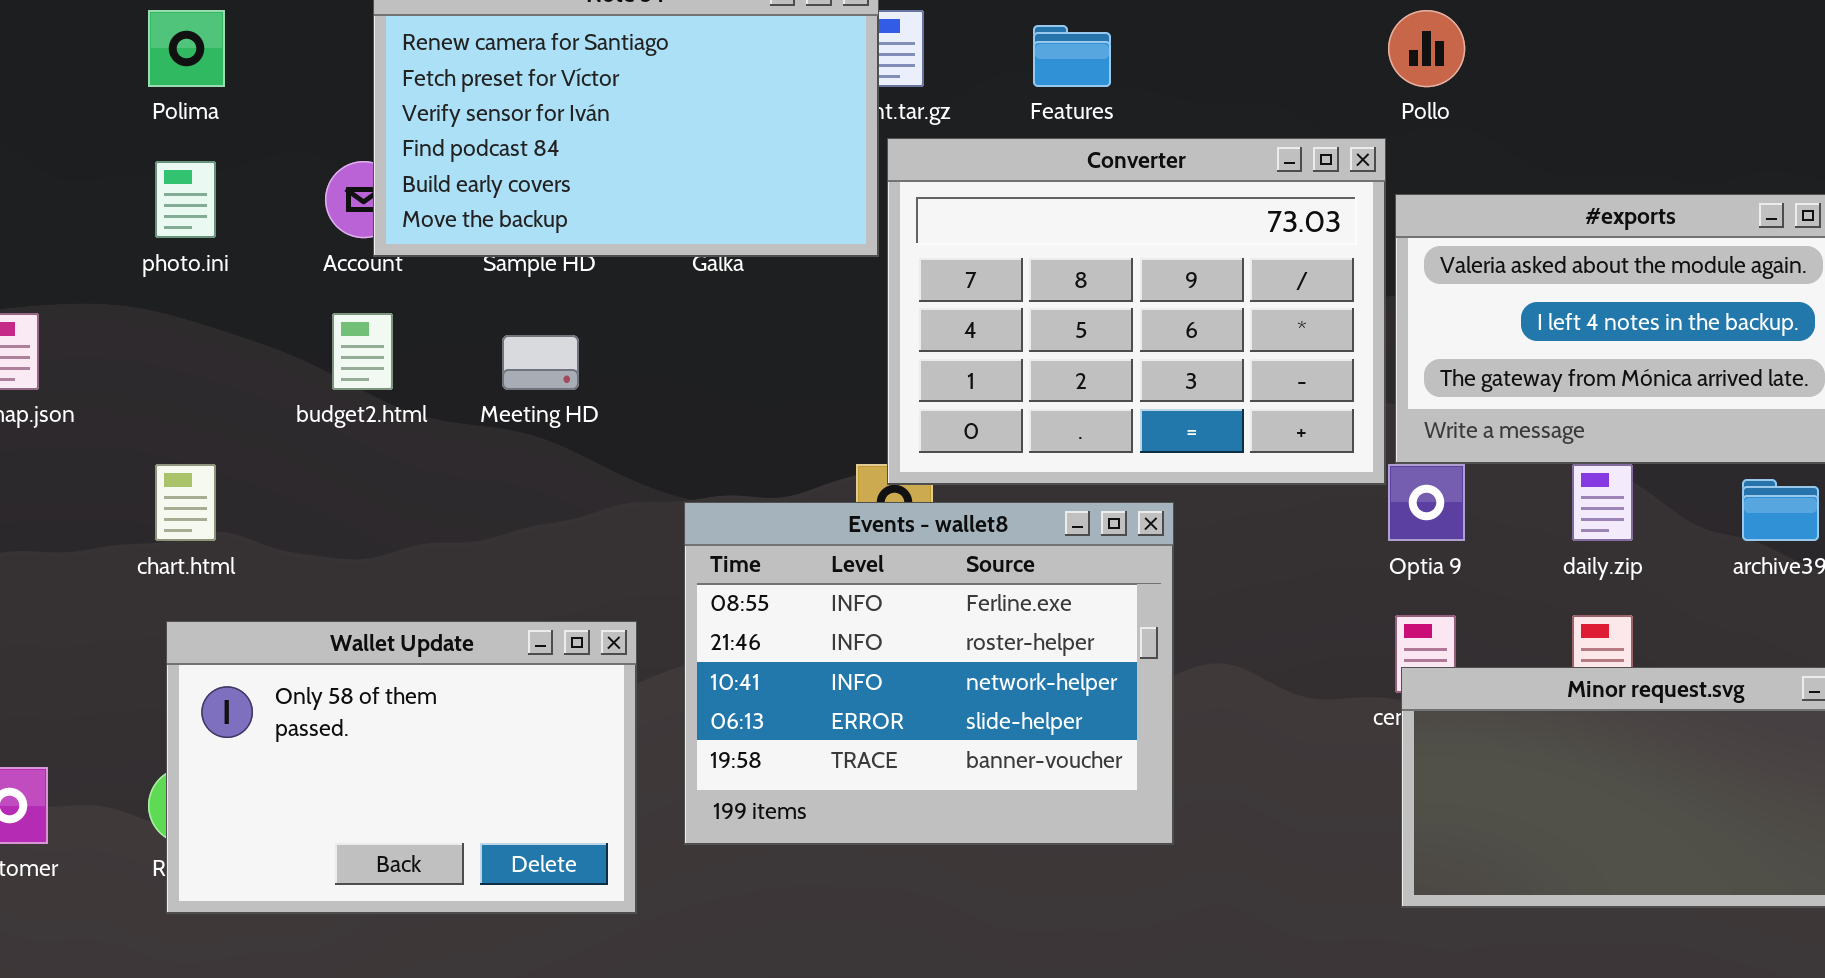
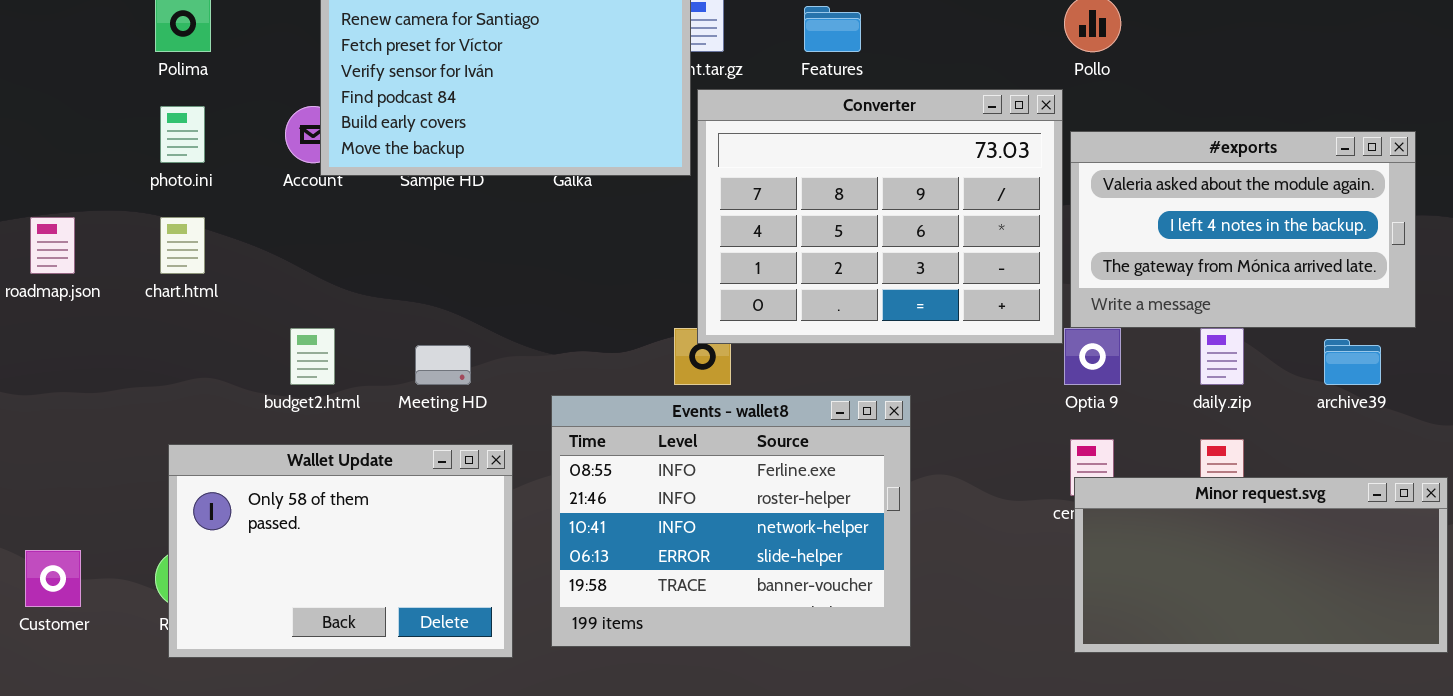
budget2.html: [332,313,393,390] -> [290,328,335,385], moved
Meeting HD: [502,335,579,390] -> [415,345,471,385], moved
chart.html: [155,464,216,541] -> [160,217,205,274], moved
Events - wallet8: [684,502,1174,845] -> [551,395,911,647], moved

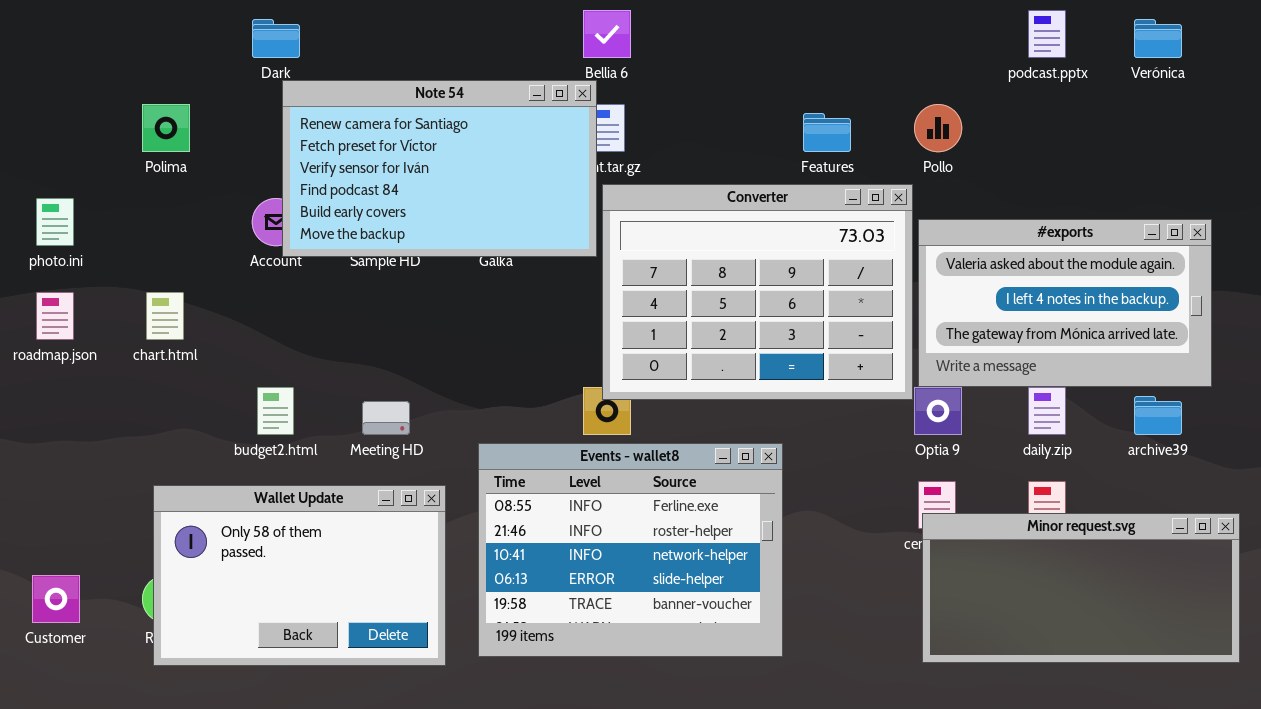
Features: [804,6,861,52] -> [803,113,851,152], moved
photo.ini: [160,106,205,163] -> [36,198,74,246], moved

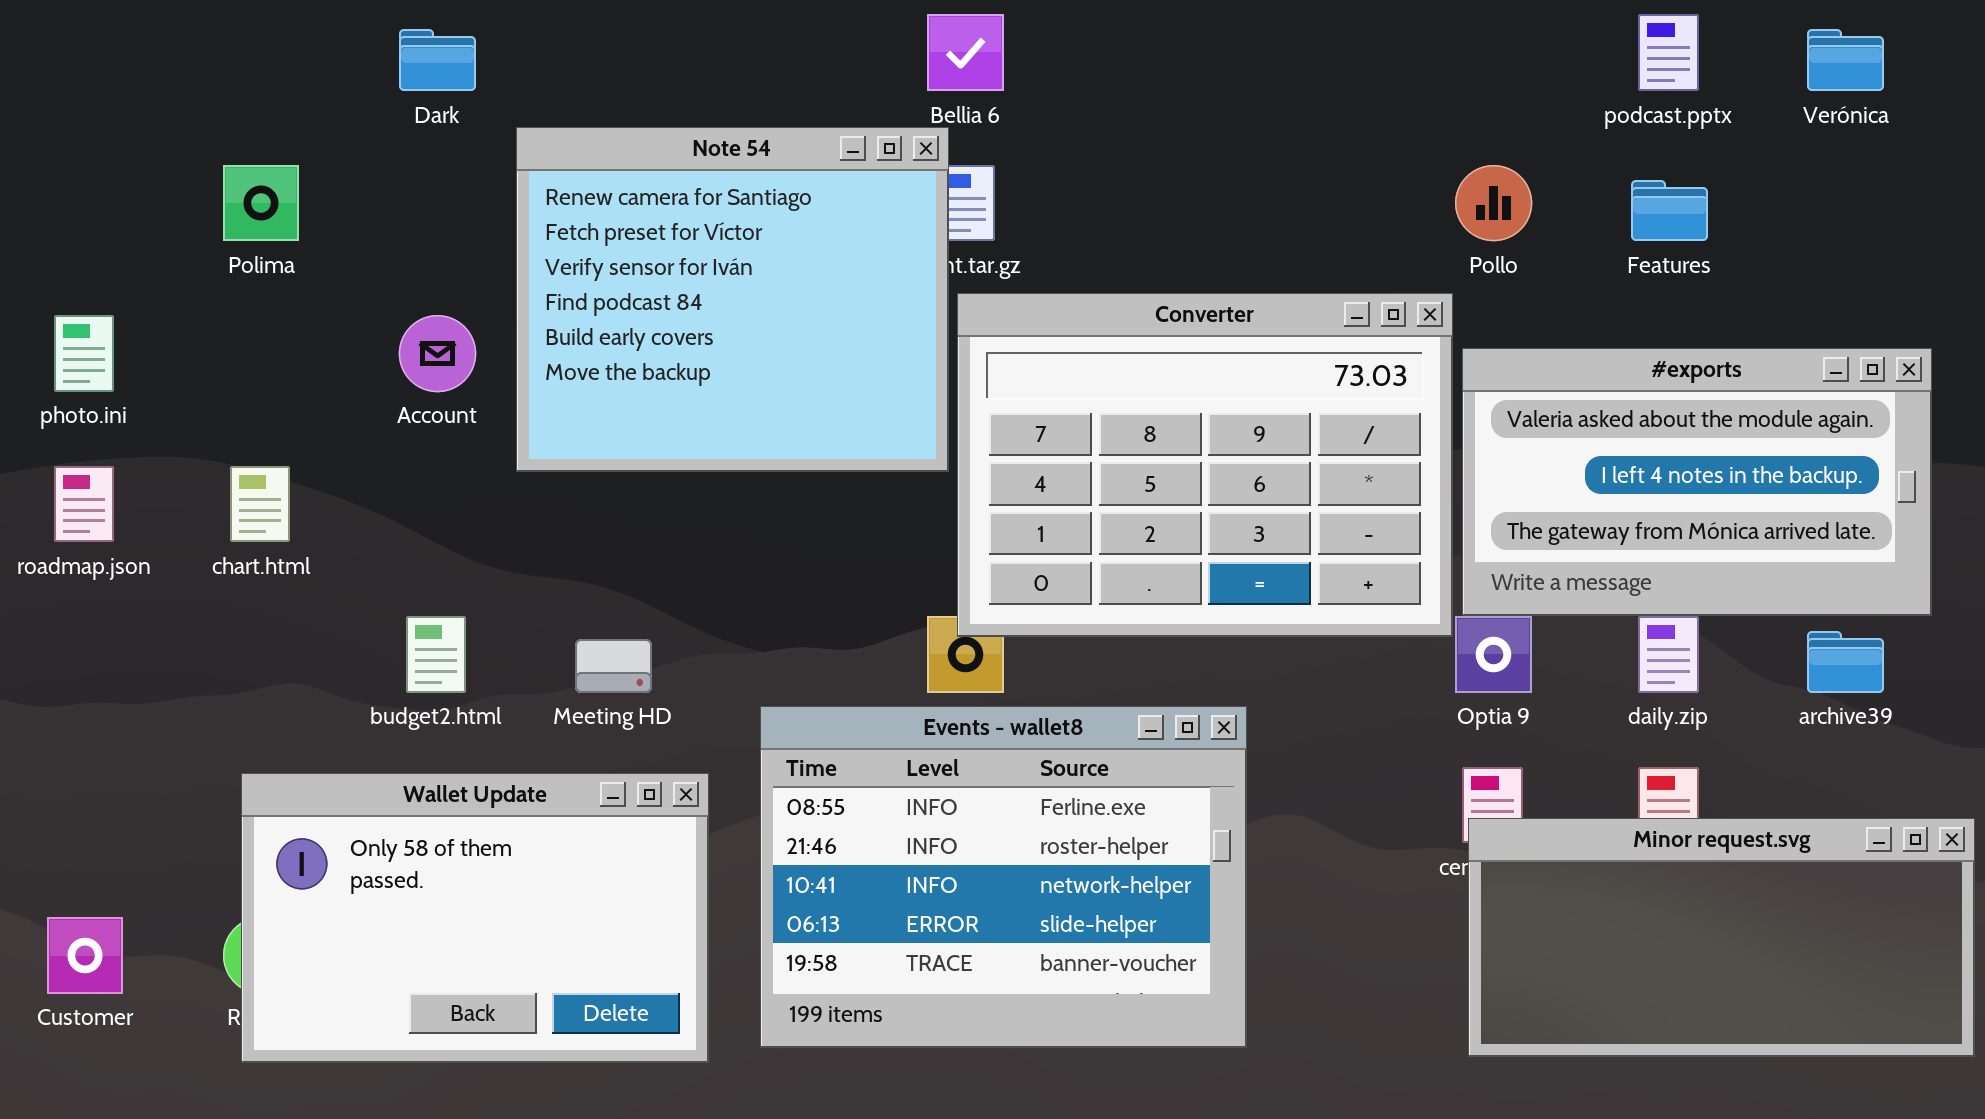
Note 54: [282,80,597,257] -> [516,127,949,472], resized
Features: [803,113,851,152] -> [1631,180,1708,241], moved

